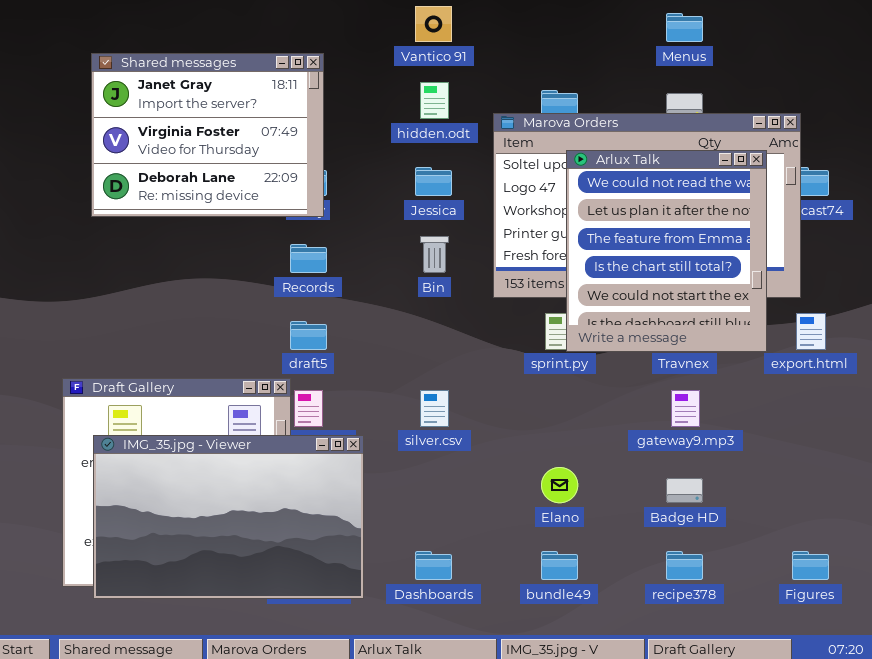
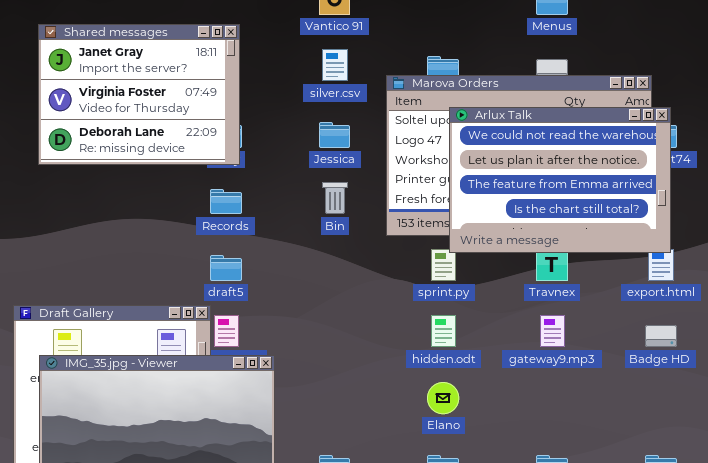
hidden.odt: [420,82,449,119] -> [431,315,456,347], moved
Arlux Talk: [566,150,767,352] -> [449,107,671,253], resized
silver.csv: [420,390,449,427] -> [322,49,348,81], moved
Badge HD: [666,478,703,503] -> [645,325,677,347], moved

